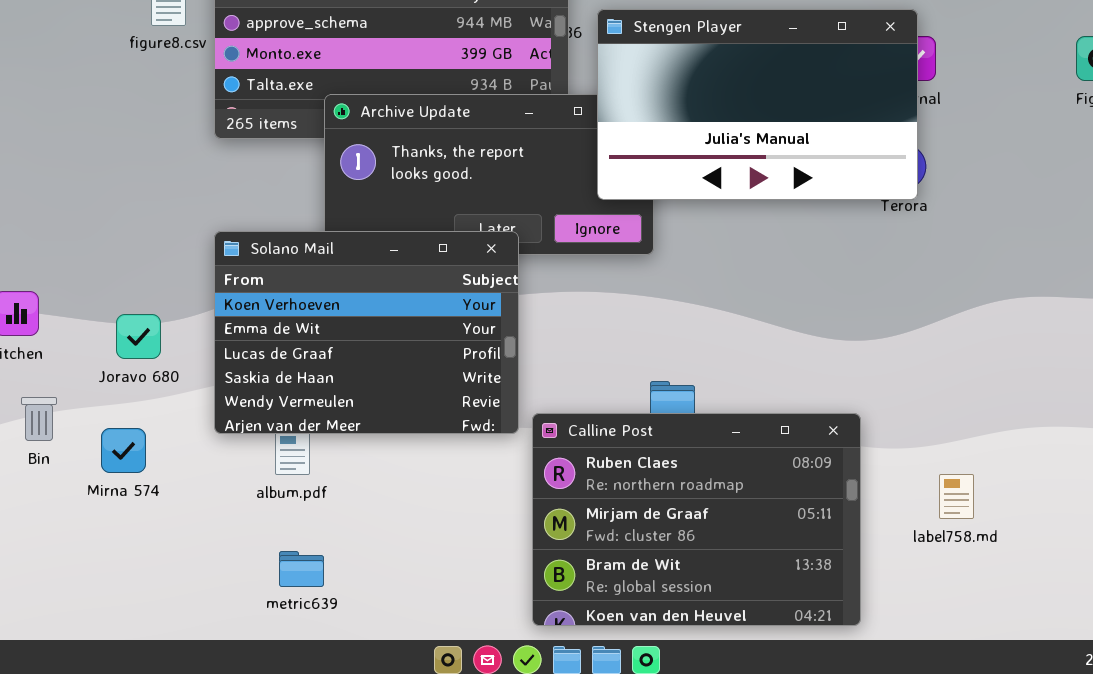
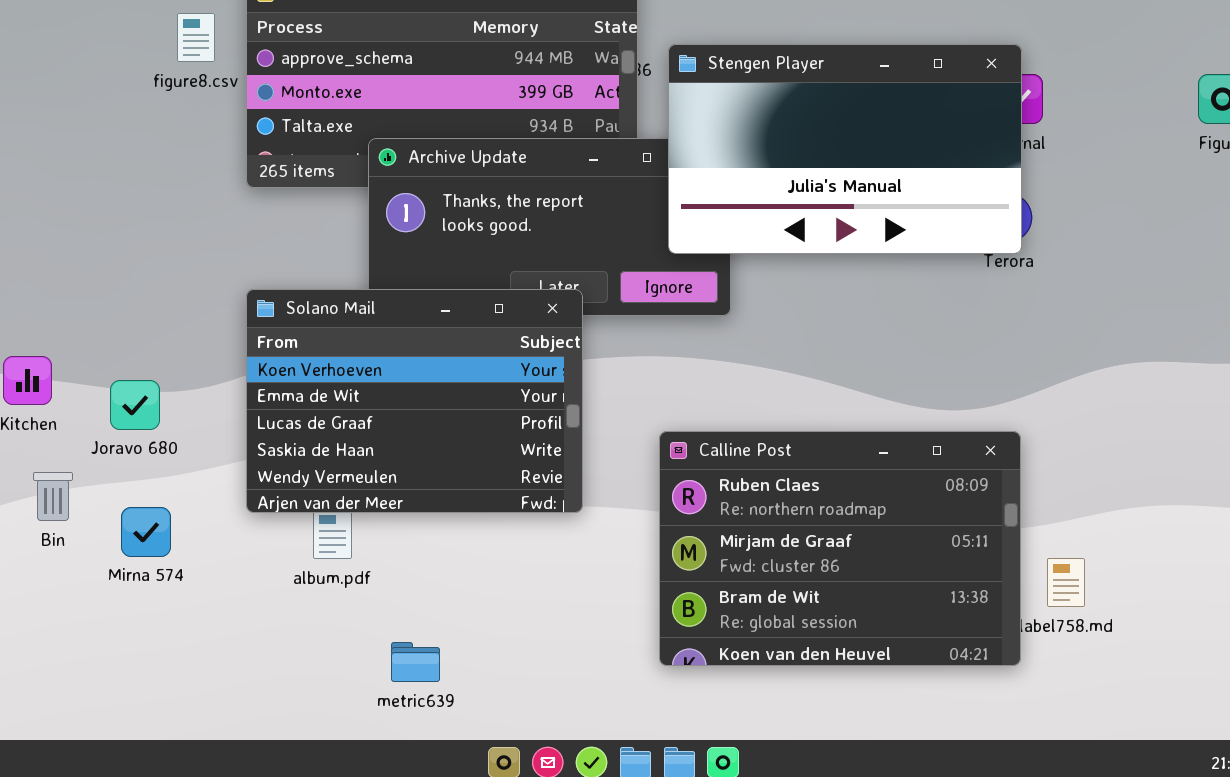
Joravo 680: [116,314,161,359] -> [110,380,160,430], moved
Calline Post: [532,413,861,626] -> [659,431,1021,666], moved
metric639: [279,551,324,587] -> [391,642,440,682], moved

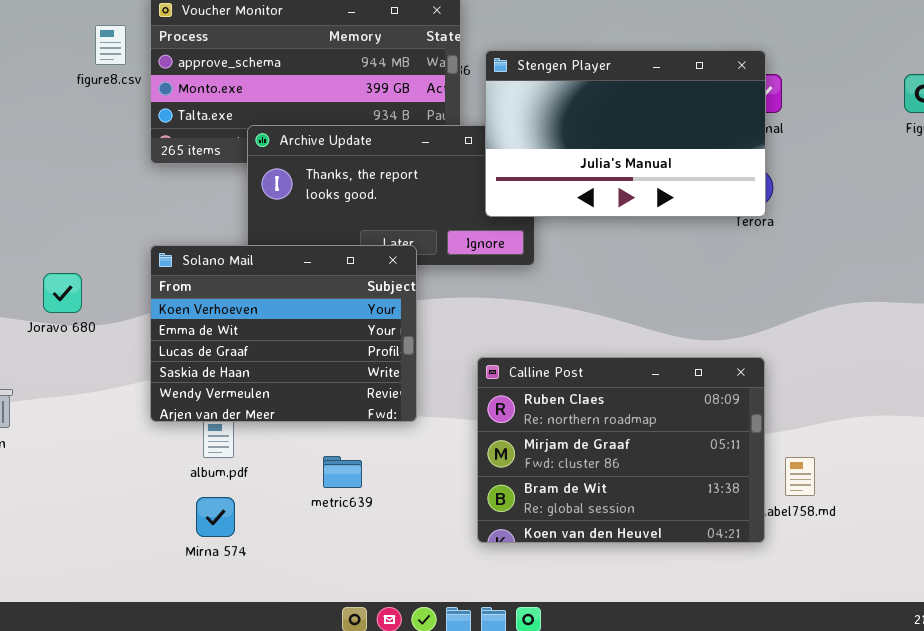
Joravo 680: [110,380,160,430] -> [43,273,82,313], moved
Mirna 574: [121,507,171,557] -> [196,497,235,537], moved
metric639: [391,642,440,682] -> [323,456,362,488], moved

